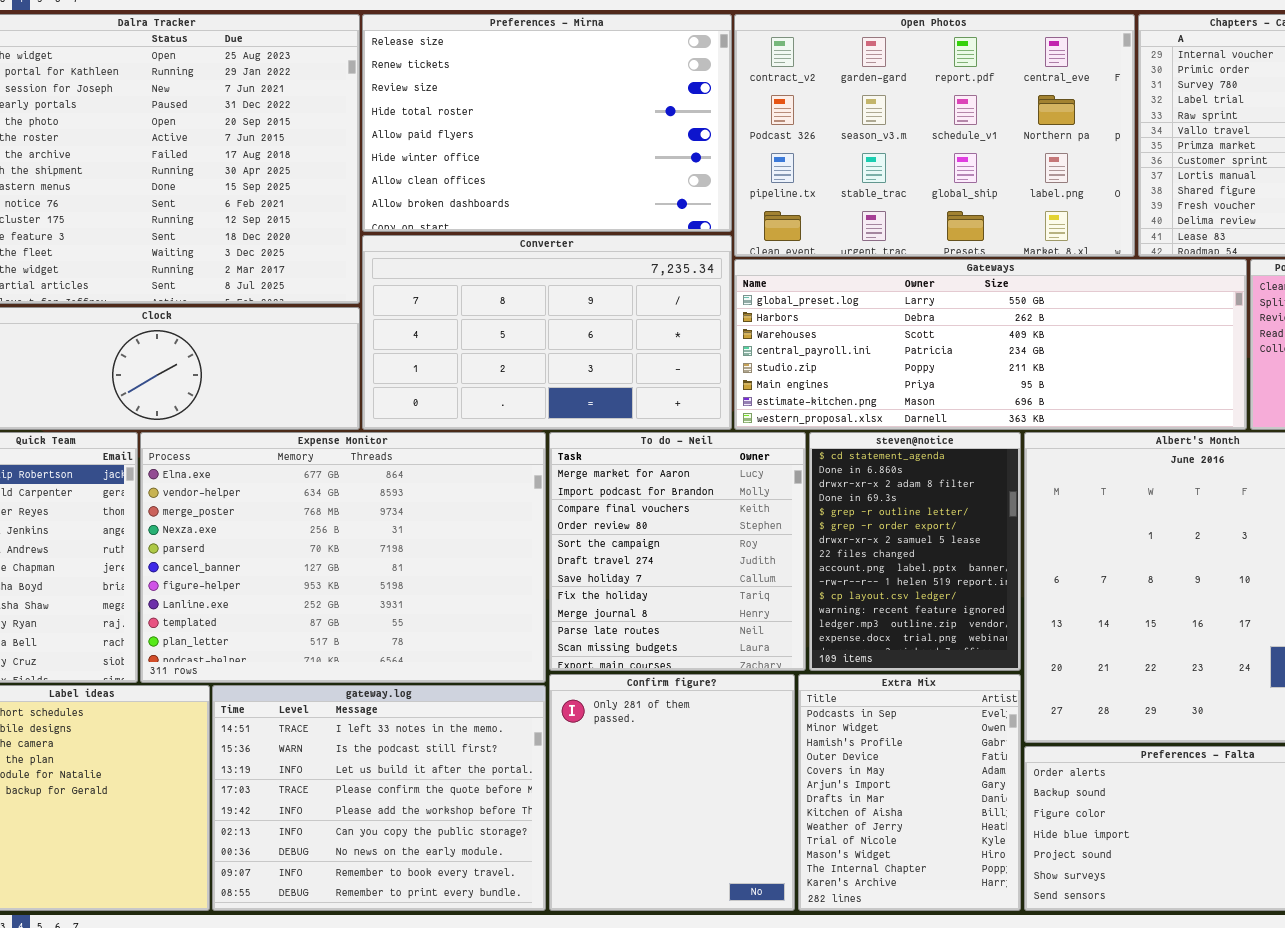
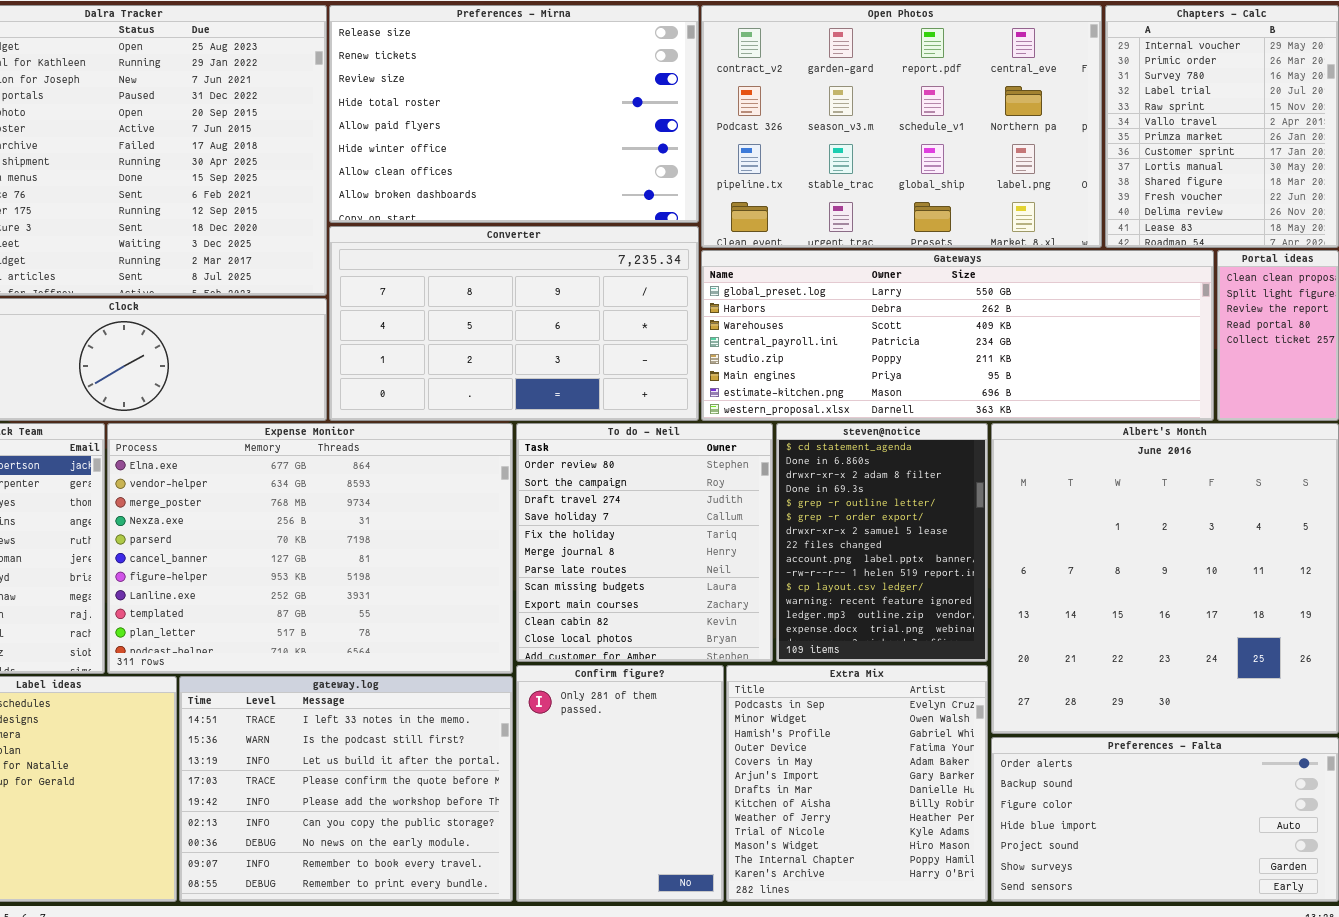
To do - Neil: [549,432,806,671] -> [516,423,773,662], scrolled down 3 rows
Confirm figure?: [549,674,795,911] -> [516,665,724,902], resized
Extra Mix: [798,674,1021,911] -> [726,665,988,902], resized

